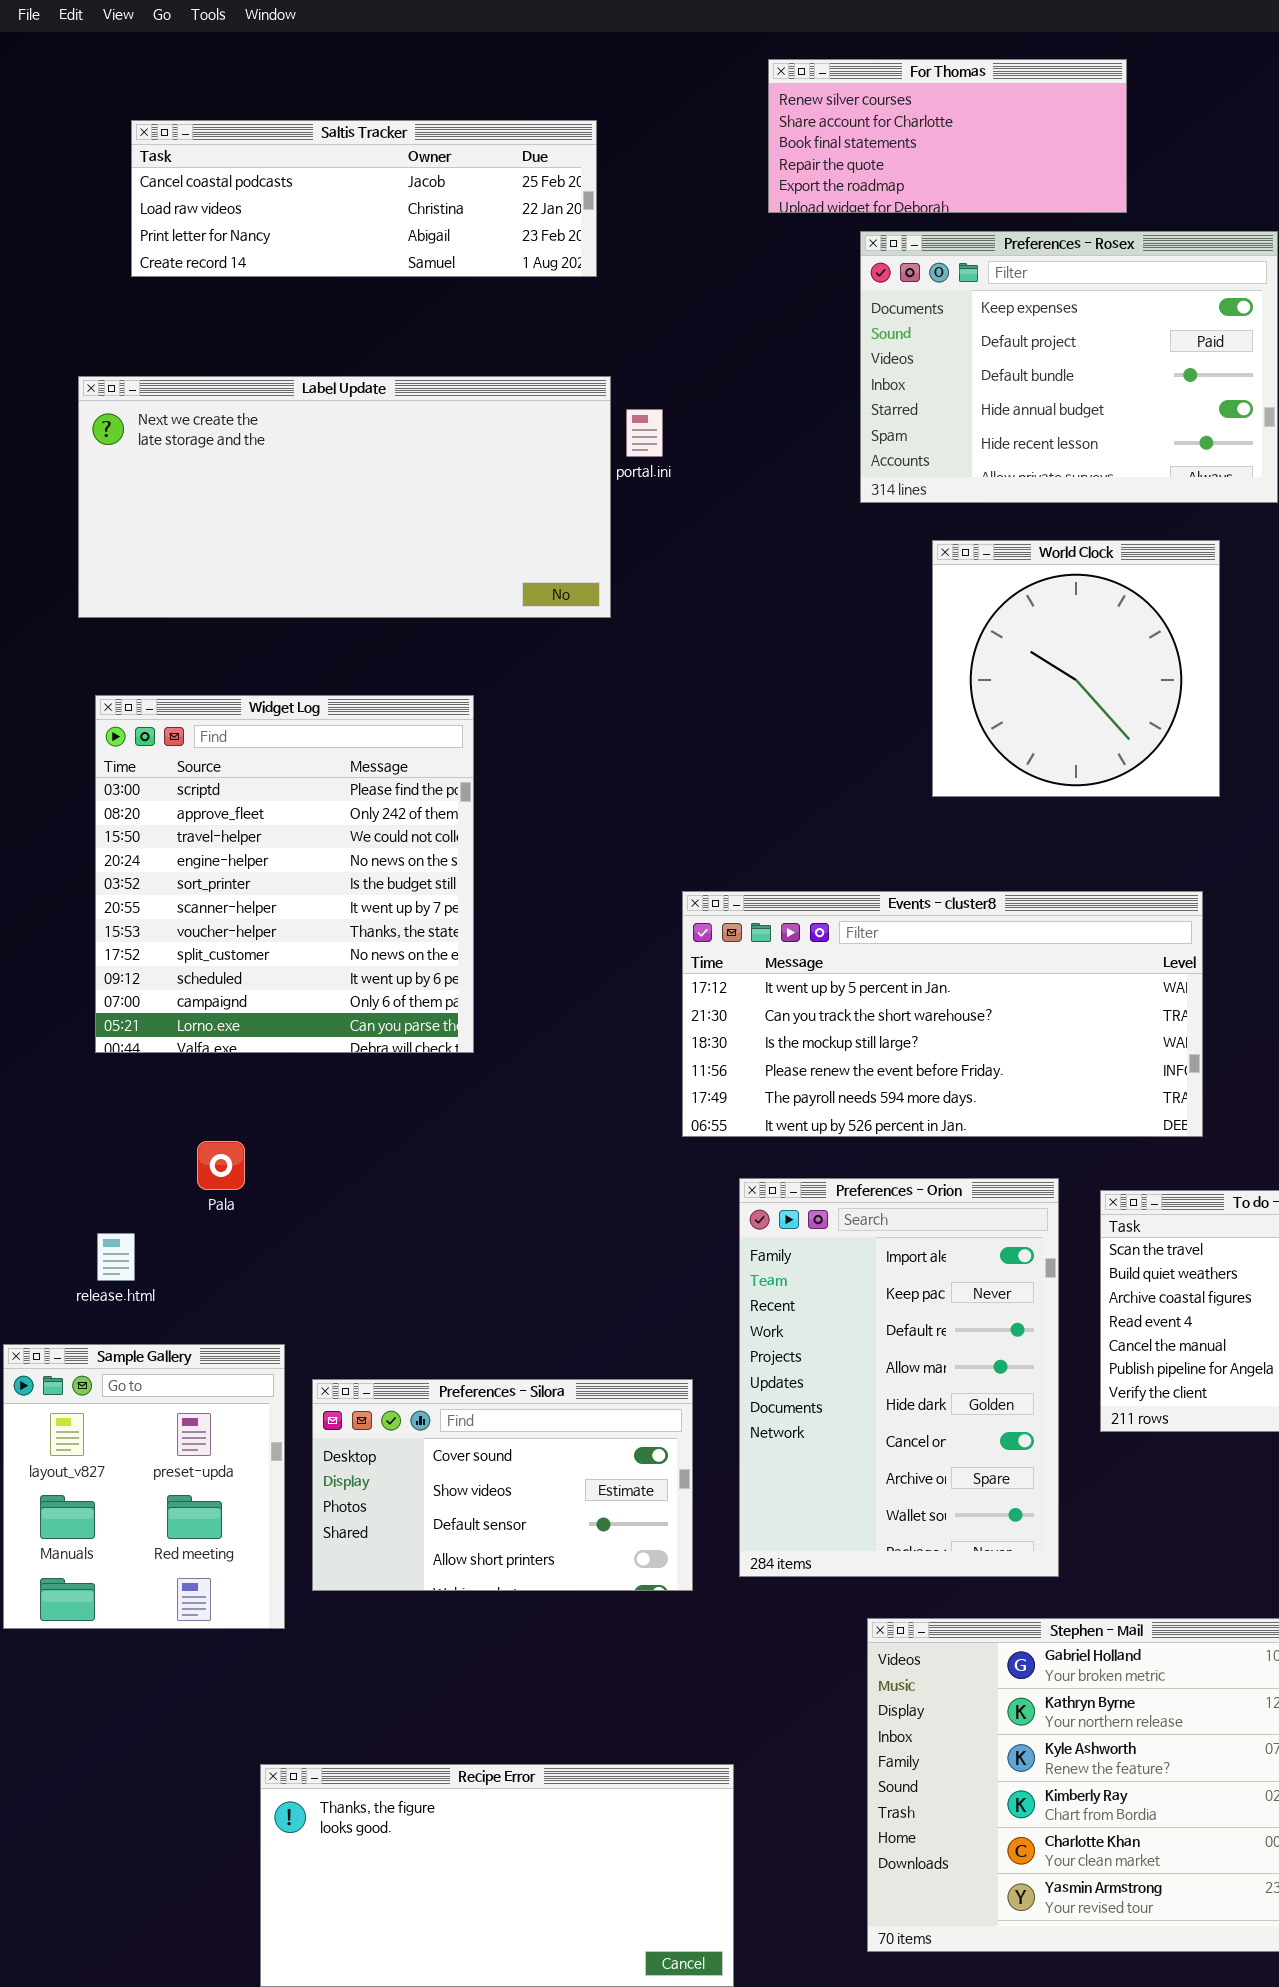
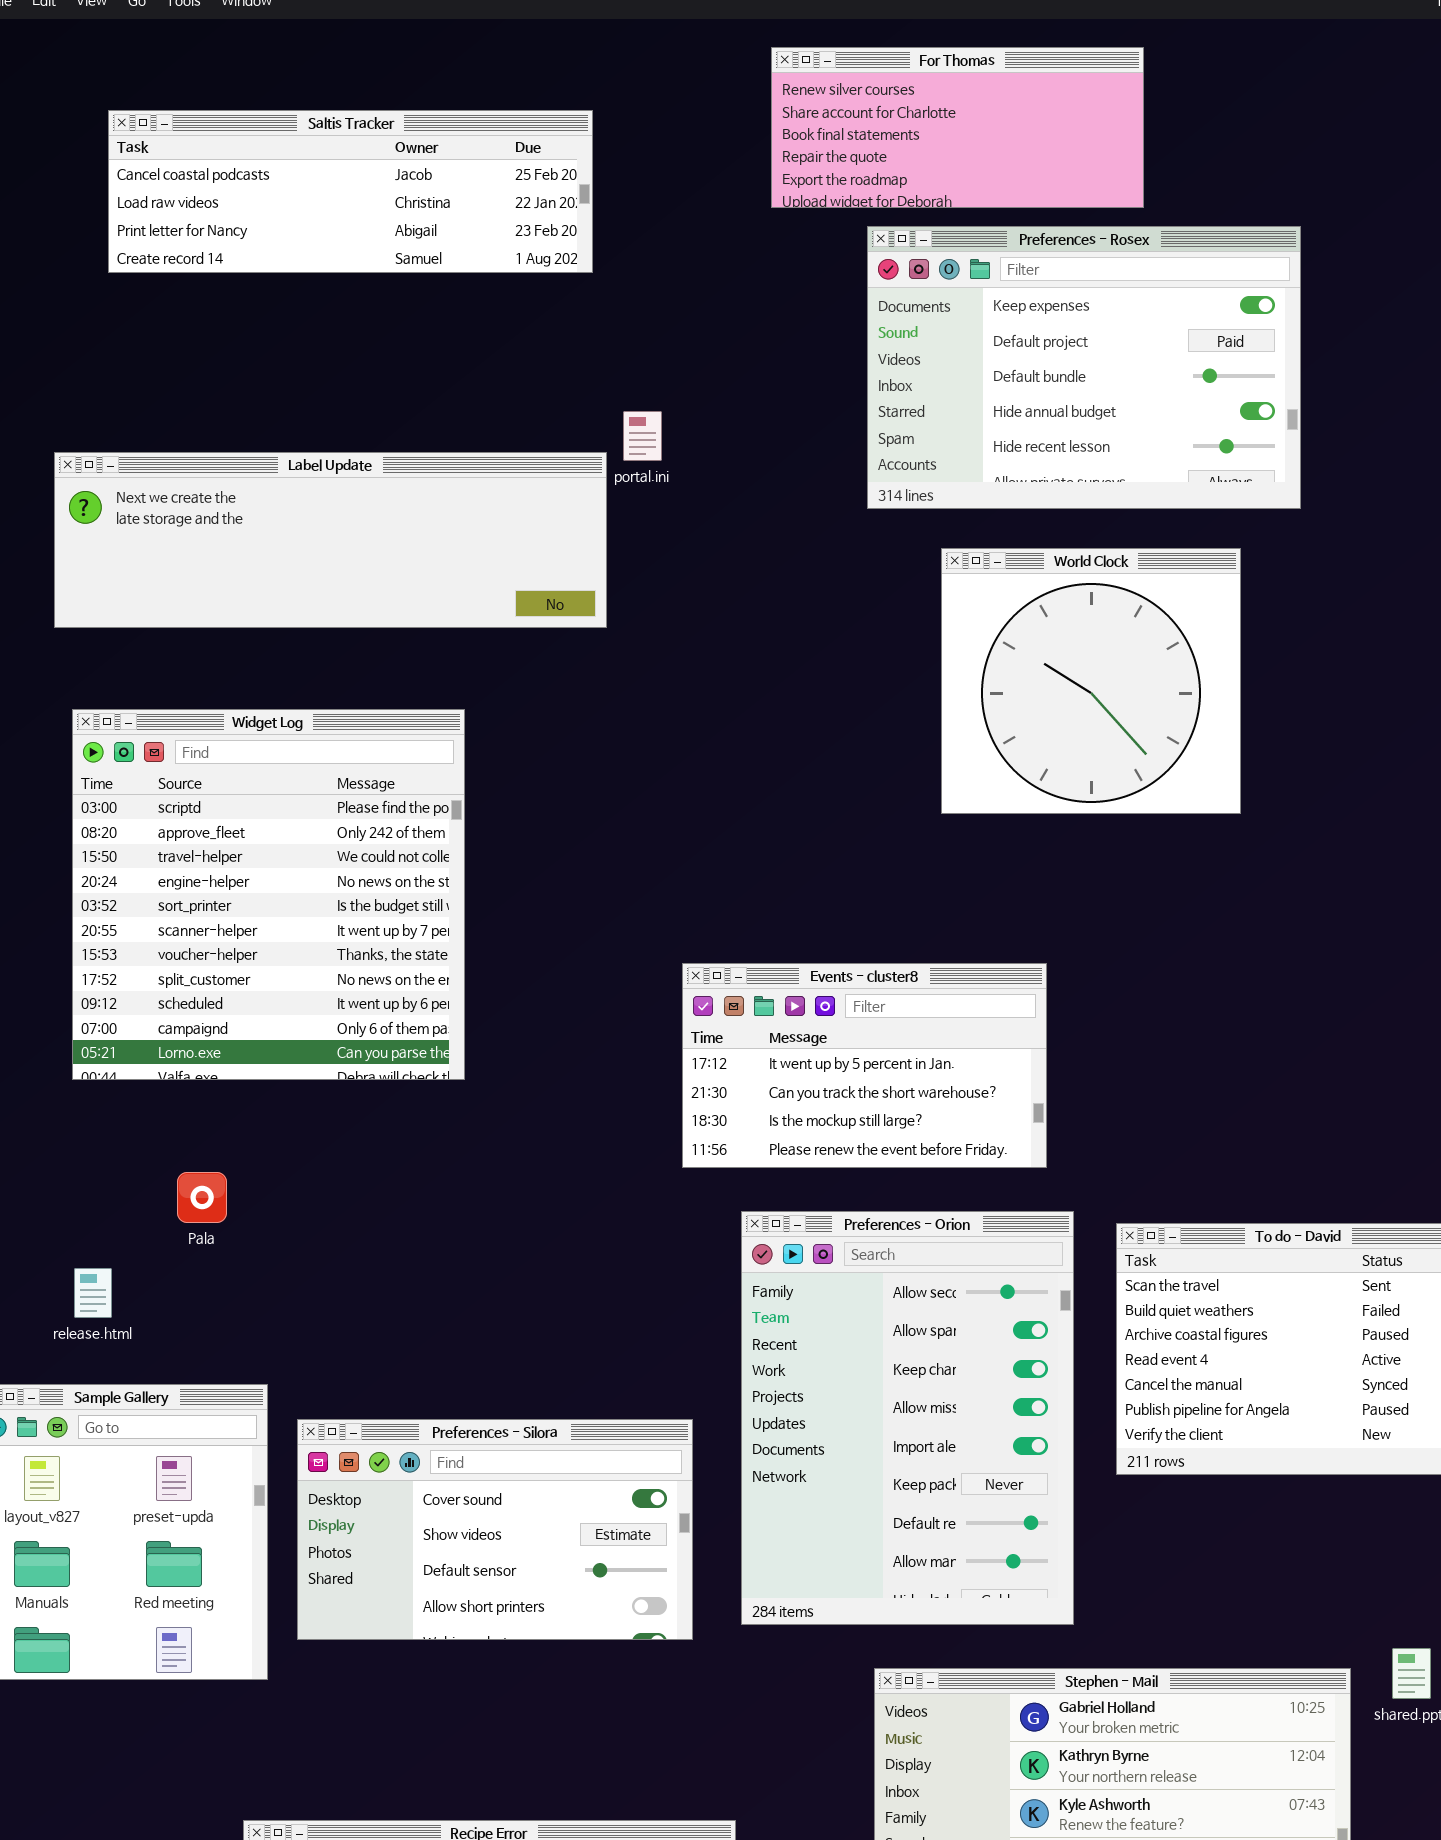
Label Update: [78,376,611,618] -> [54,452,607,628], resized
Events - cluster8: [682,891,1203,1137] -> [682,963,1047,1168], resized
Preferences - Orion: [739,1178,1059,1577] -> [741,1211,1074,1625], scrolled up 4 rows

